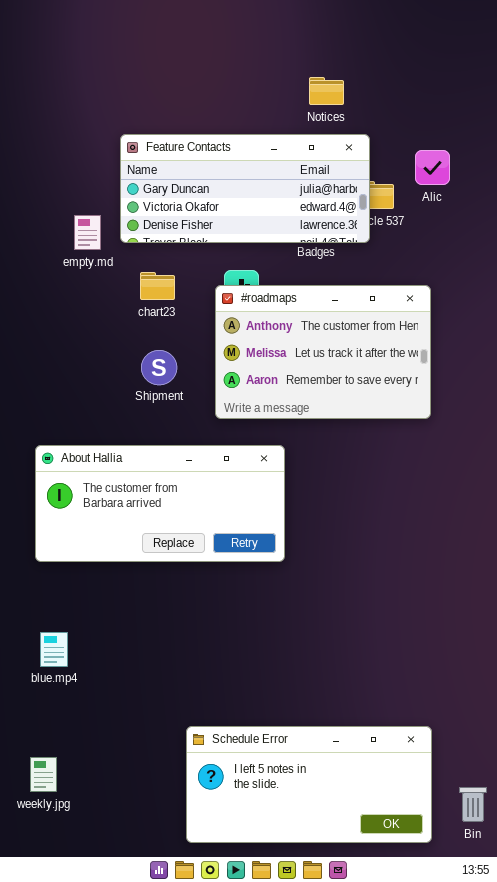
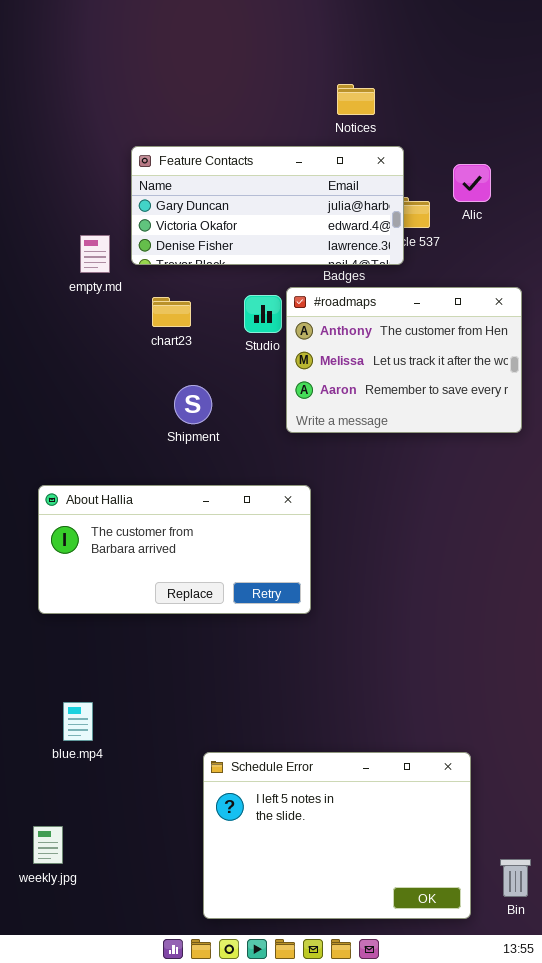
#roadmaps: [215,285,431,419] -> [286,287,522,433], moved
Shipment: [141,350,177,385] -> [174,385,212,424], moved
blue.mp4: [40,632,68,667] -> [63,702,93,741], moved
Schedule Error: [186,726,432,843] -> [203,752,471,919], resized

